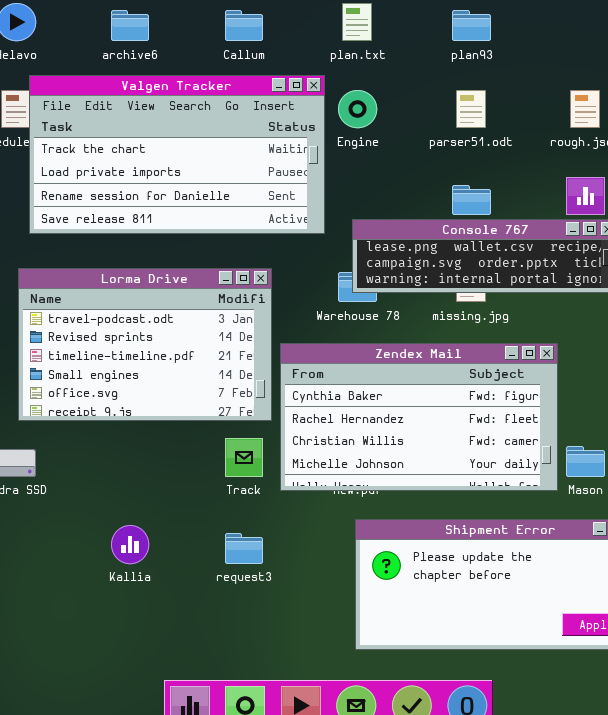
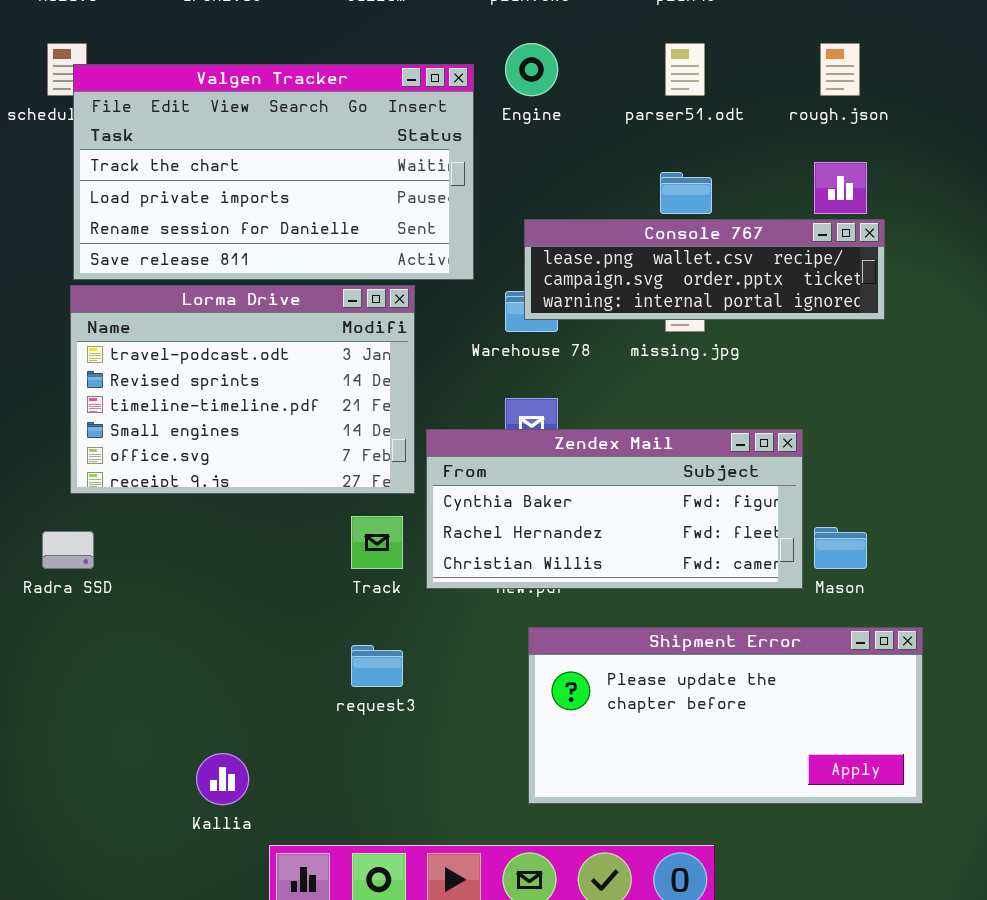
Valgen Tracker: [29,75,325,234] -> [73,64,474,280], moved
Zendex Mail: [280,343,558,491] -> [426,429,803,589], resized
Kallia: [111,525,149,564] -> [196,753,249,805], moved

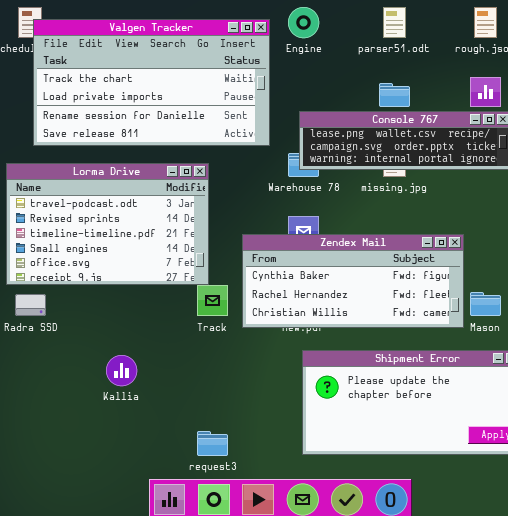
Lorma Drive: [70,285,415,494] -> [6,163,209,285], moved
request3: [351,645,403,687] -> [197,431,228,456], moved
Kallia: [196,753,249,805] -> [106,355,137,386], moved

